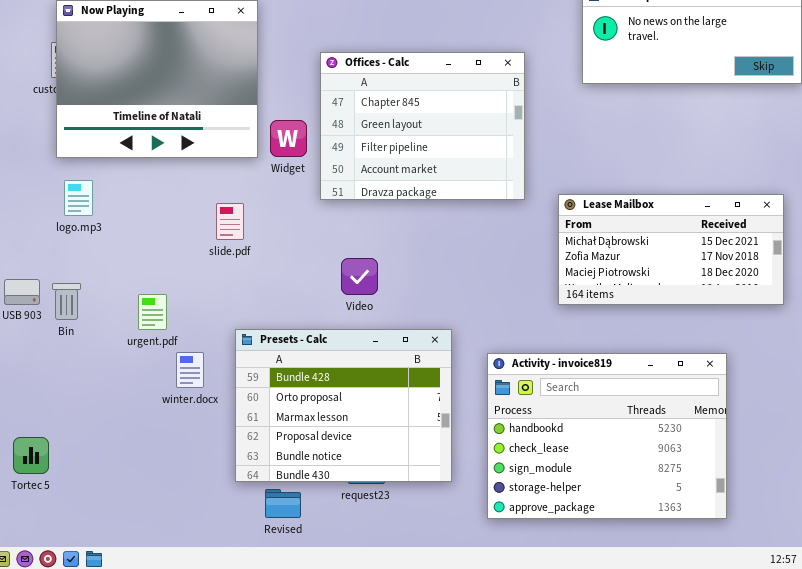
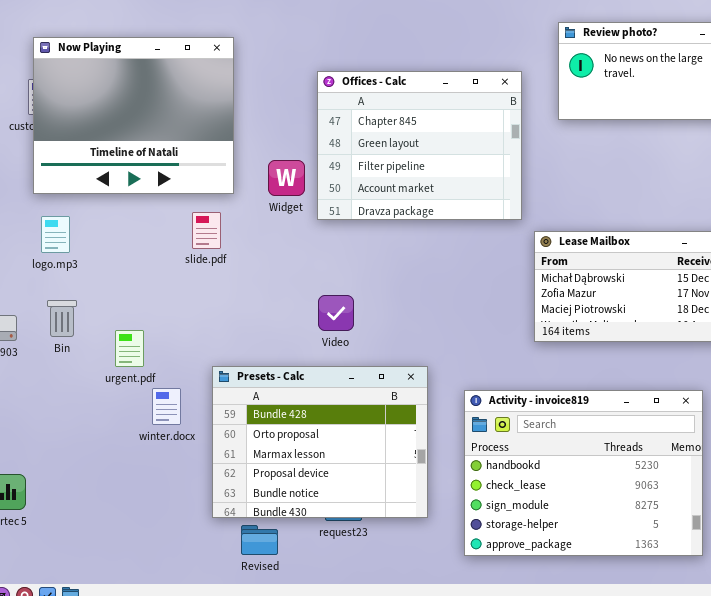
Offices - Calc: [320,52,525,200] -> [317,71,522,220], moved
Widget: [270,120,307,157] -> [268,160,305,196], moved
slide.pdf: [216,203,244,240] -> [192,212,221,249], moved
Bin: [52,283,81,320] -> [47,300,77,337], moved

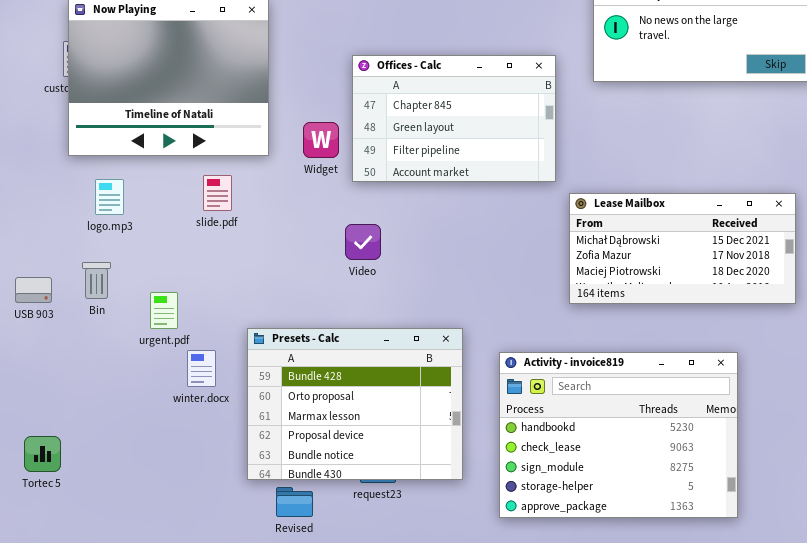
Offices - Calc: [317,71,522,220] -> [352,55,556,182], resized
slide.pdf: [192,212,221,249] -> [203,175,232,211], moved
logo.mp3: [41,216,70,253] -> [95,179,124,215], moved
Video: [318,295,354,331] -> [345,224,381,260], moved

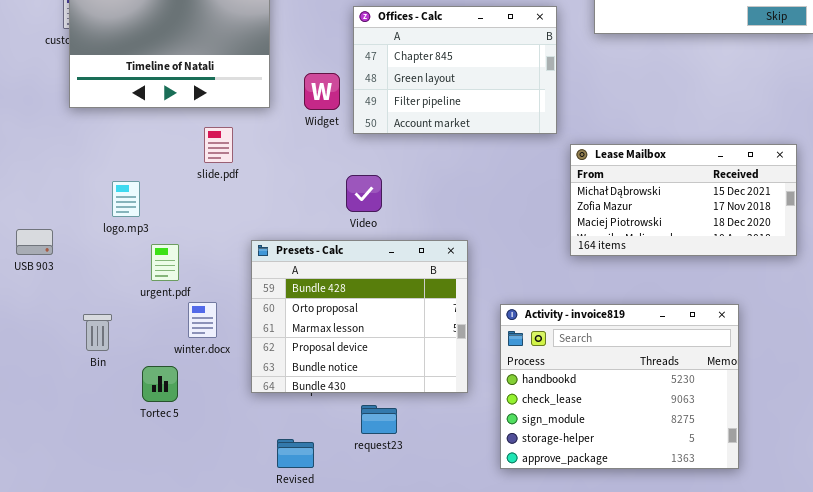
logo.mp3: [95,179,124,215] -> [112,181,140,217], moved
Bin: [82,262,111,299] -> [83,314,112,351], moved
Presets - Calc: [247,328,463,480] -> [251,240,468,393], moved
Tortec 5: [24,436,61,472] -> [142,366,178,402], moved

